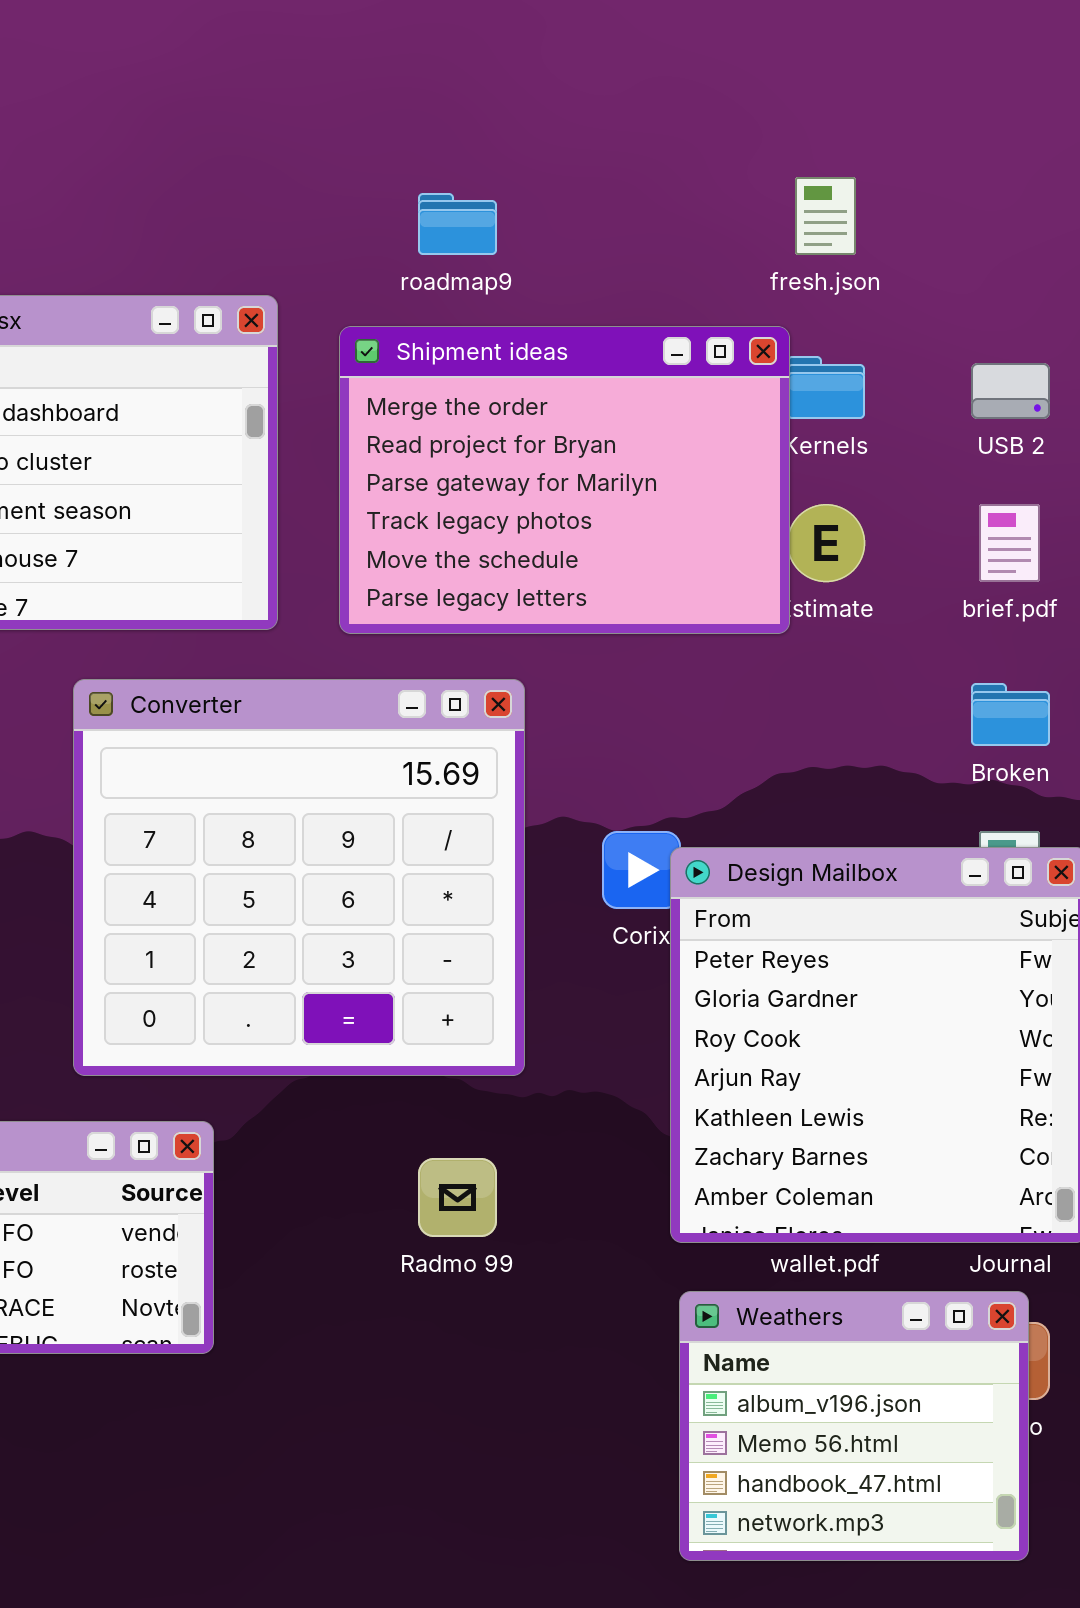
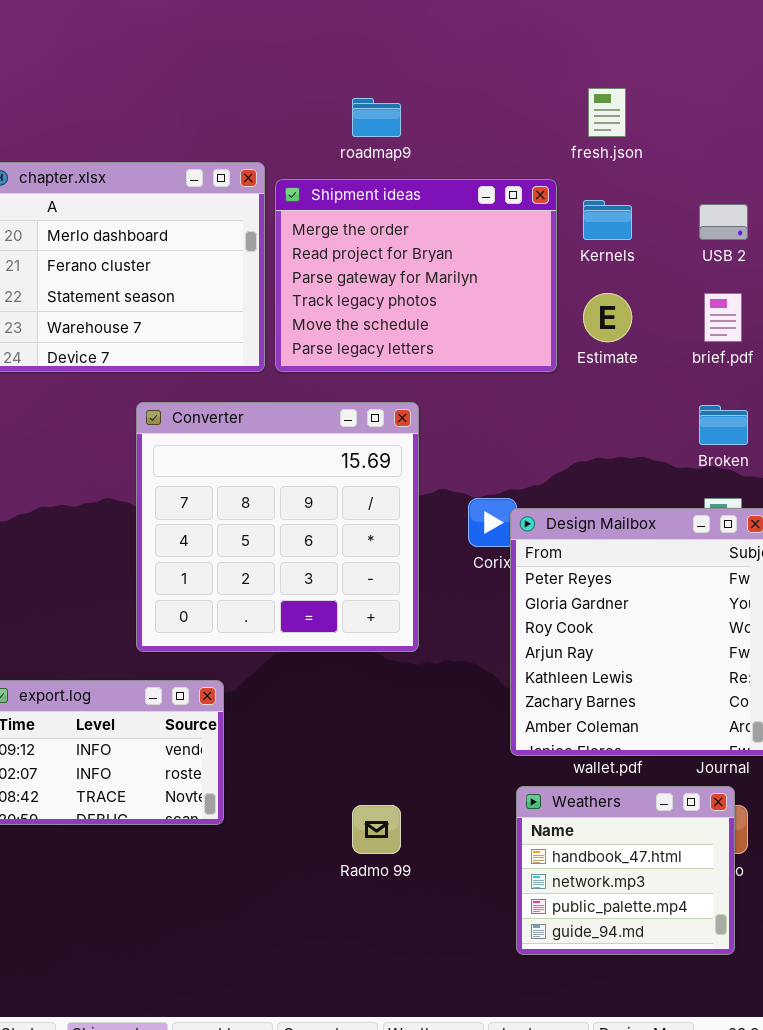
Shipment ideas: [339,326,790,634] -> [275,179,557,372], moved
Radmo 99: [418,1158,497,1237] -> [352,805,401,854], moved
Weathers: [679,1291,1029,1561] -> [516,786,735,955], scrolled down 2 rows

